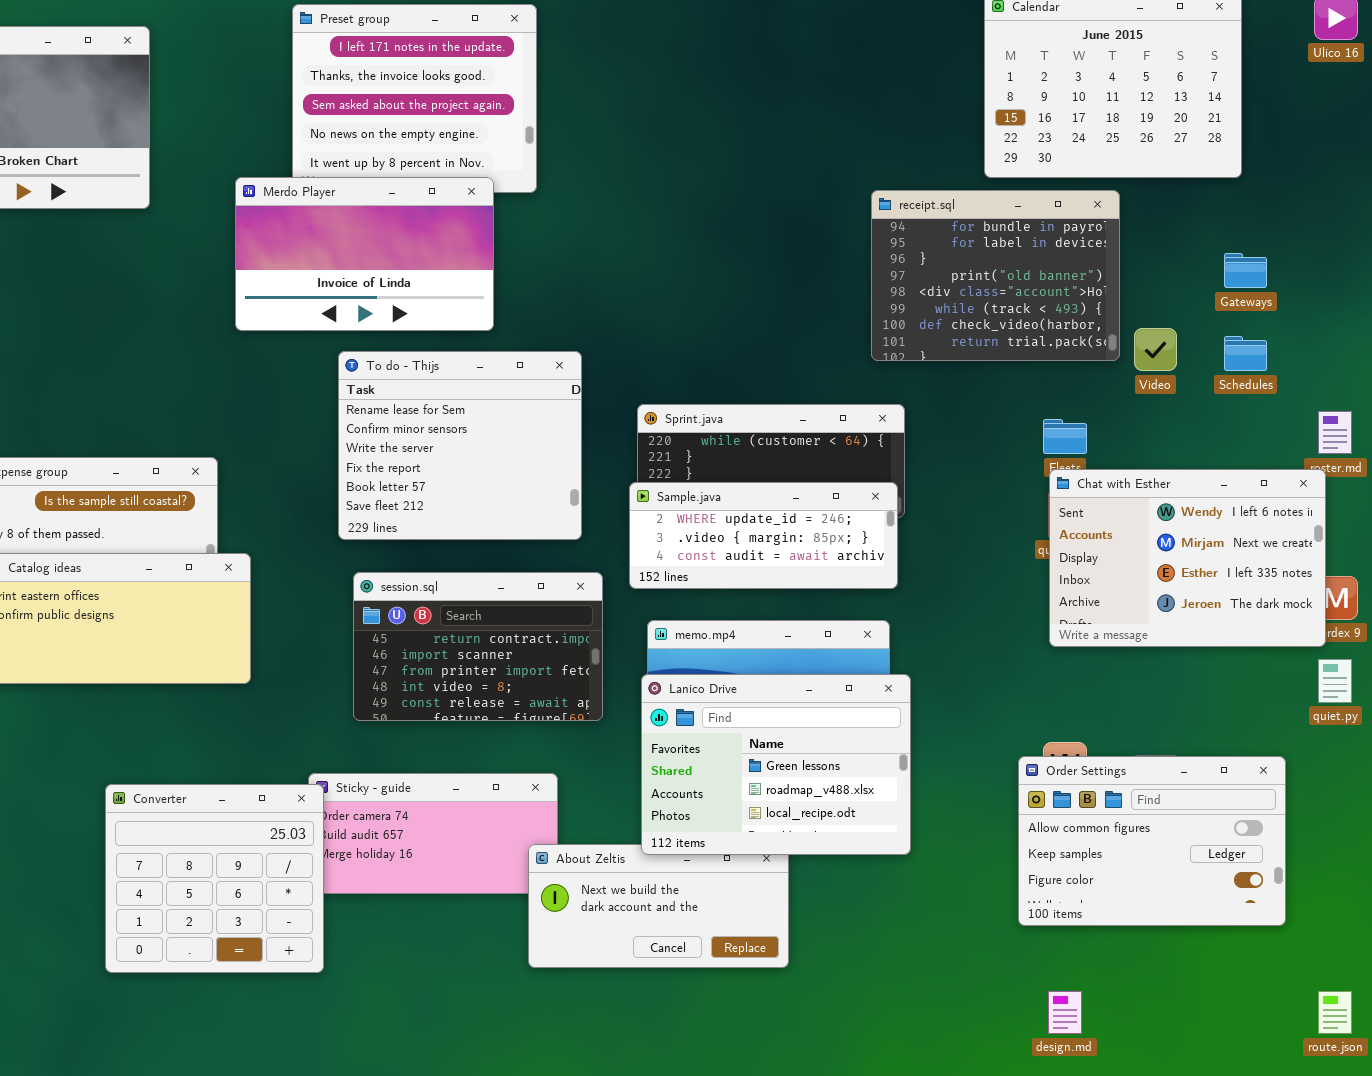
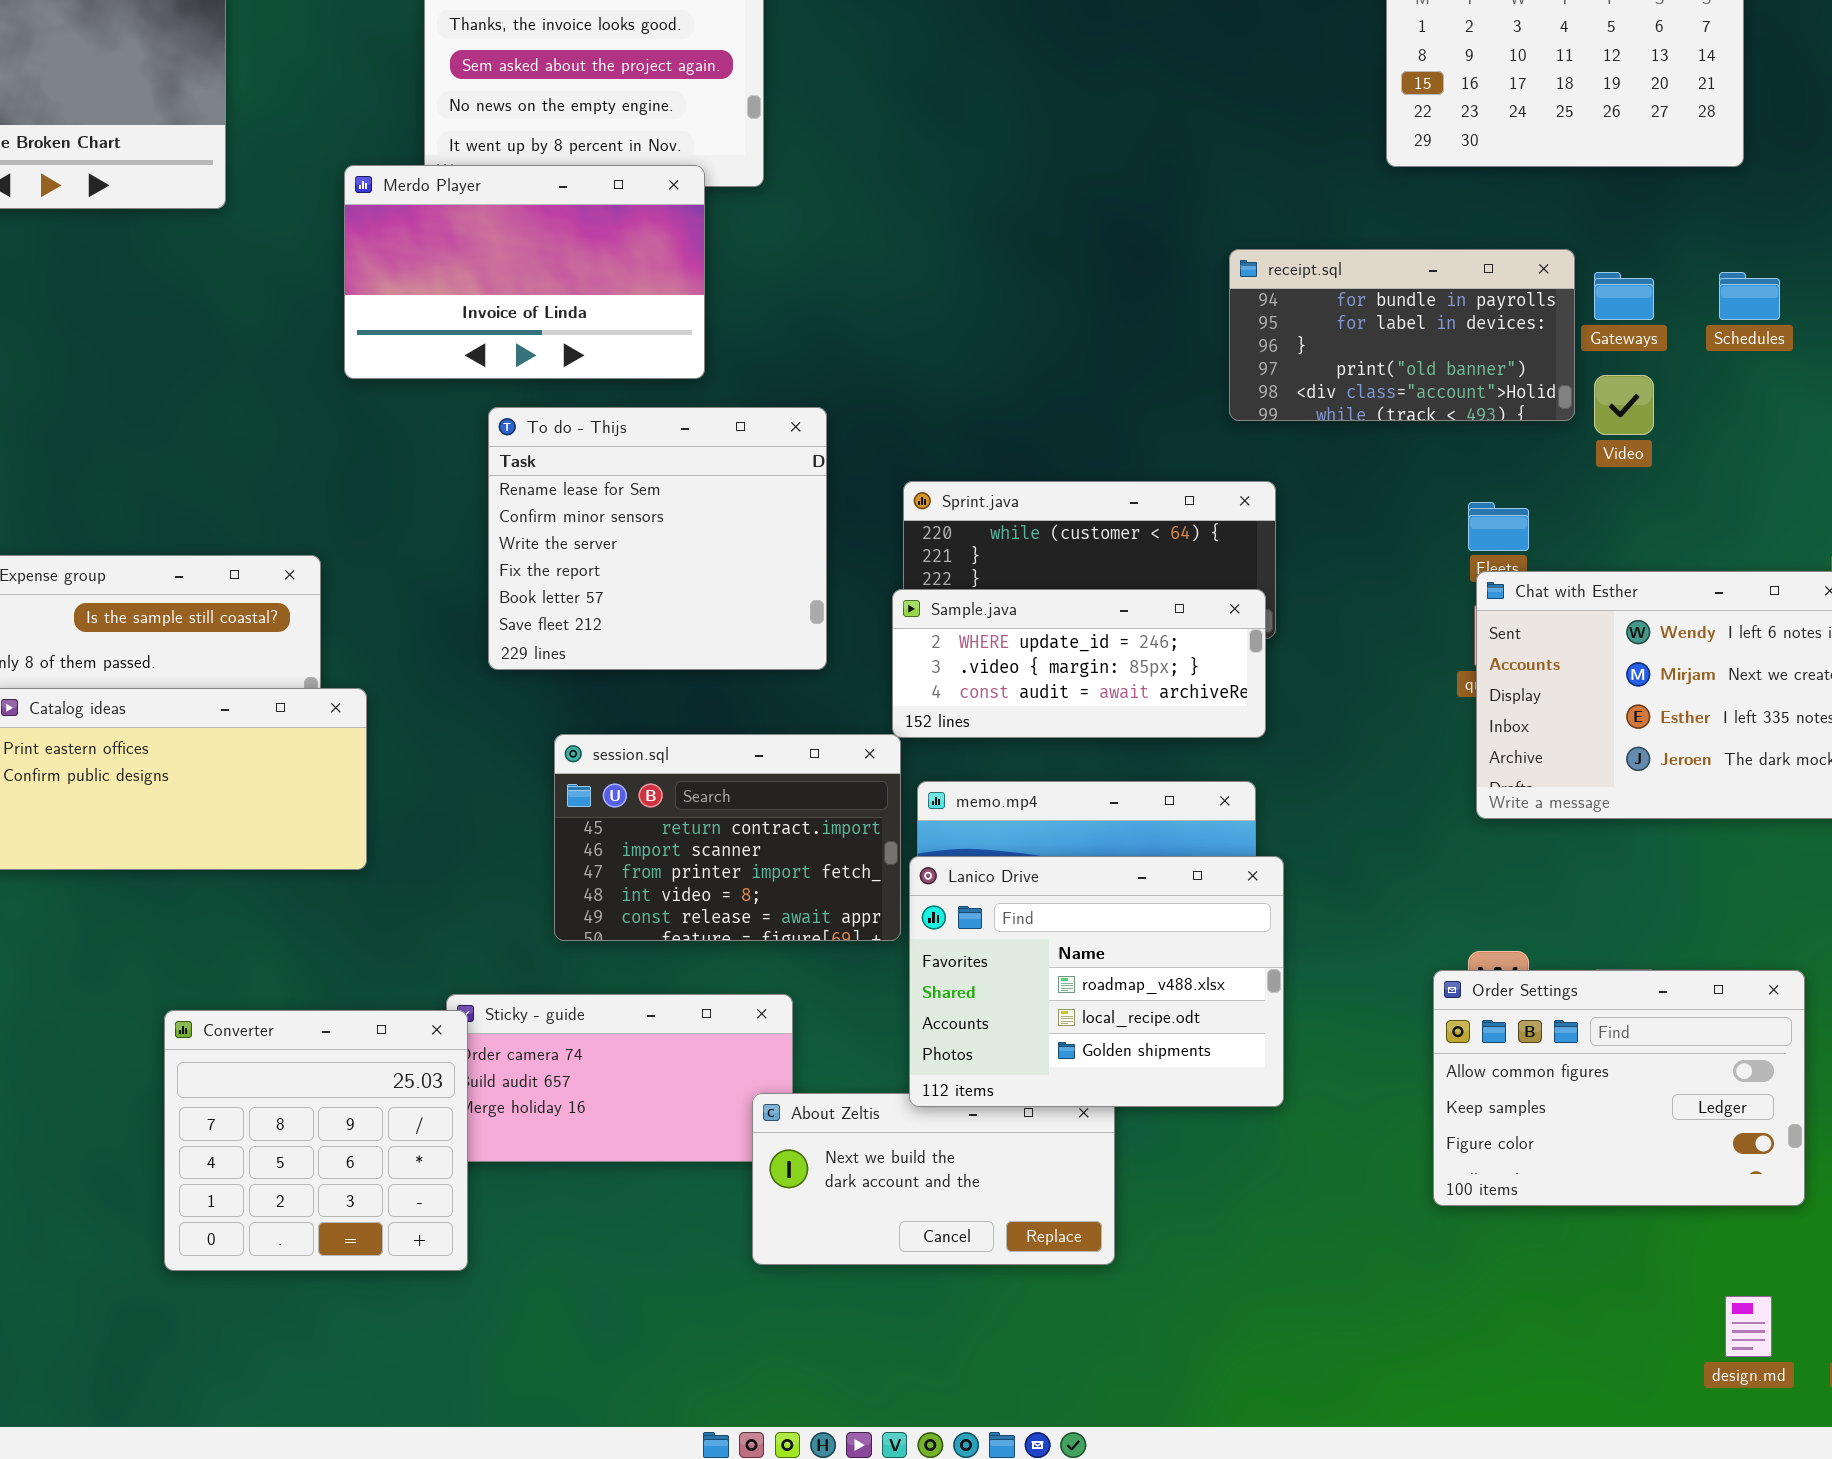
receipt.sql: [871,190,1120,361] -> [1229,249,1575,421], resized
Gateways: [1224,253,1267,288] -> [1594,272,1654,320], moved
Schedules: [1224,336,1267,371] -> [1719,272,1780,320], moved
session.sql: [353,572,603,721] -> [554,734,901,941], moved
Lanico Drive: [641,674,911,855] -> [909,856,1284,1107], scrolled down 1 row
design.md: [1048,991,1082,1034] -> [1725,1296,1772,1357], moved

